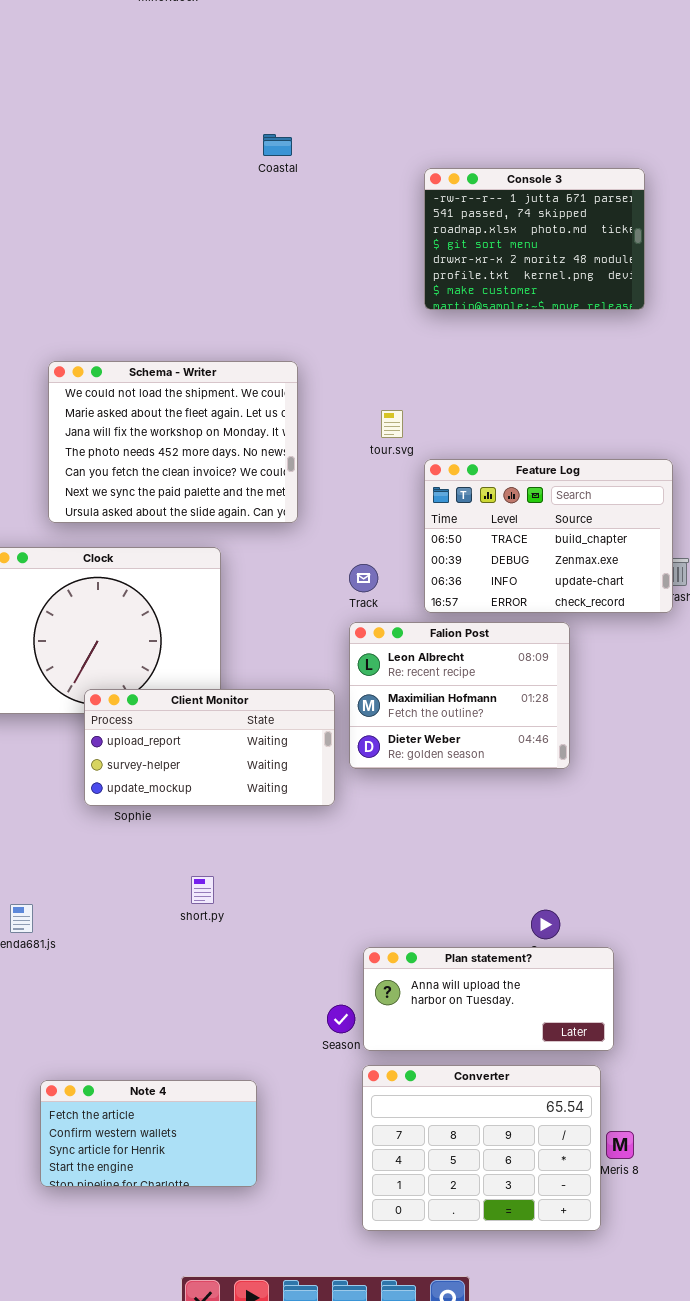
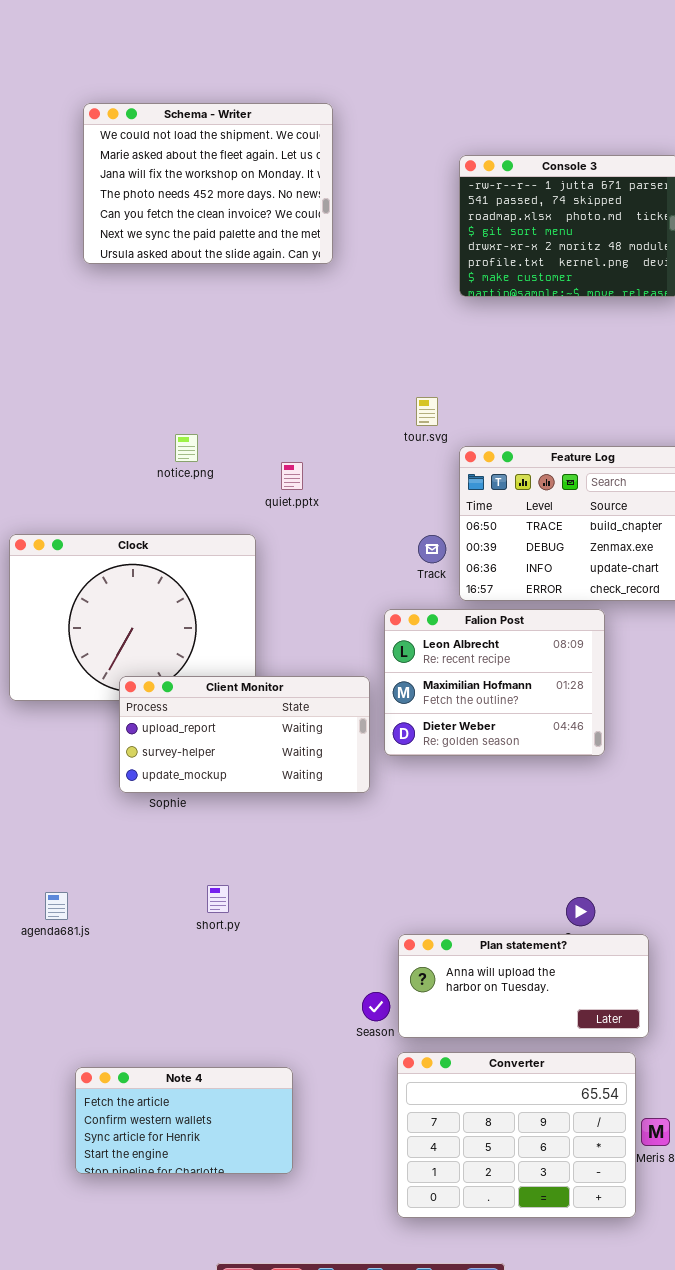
Schema - Writer: [48,361,298,523] -> [83,103,333,264], moved
Track: [349,564,378,592] -> [418,535,446,563], moved
short.py: [191,876,214,904] -> [207,885,229,913], moved

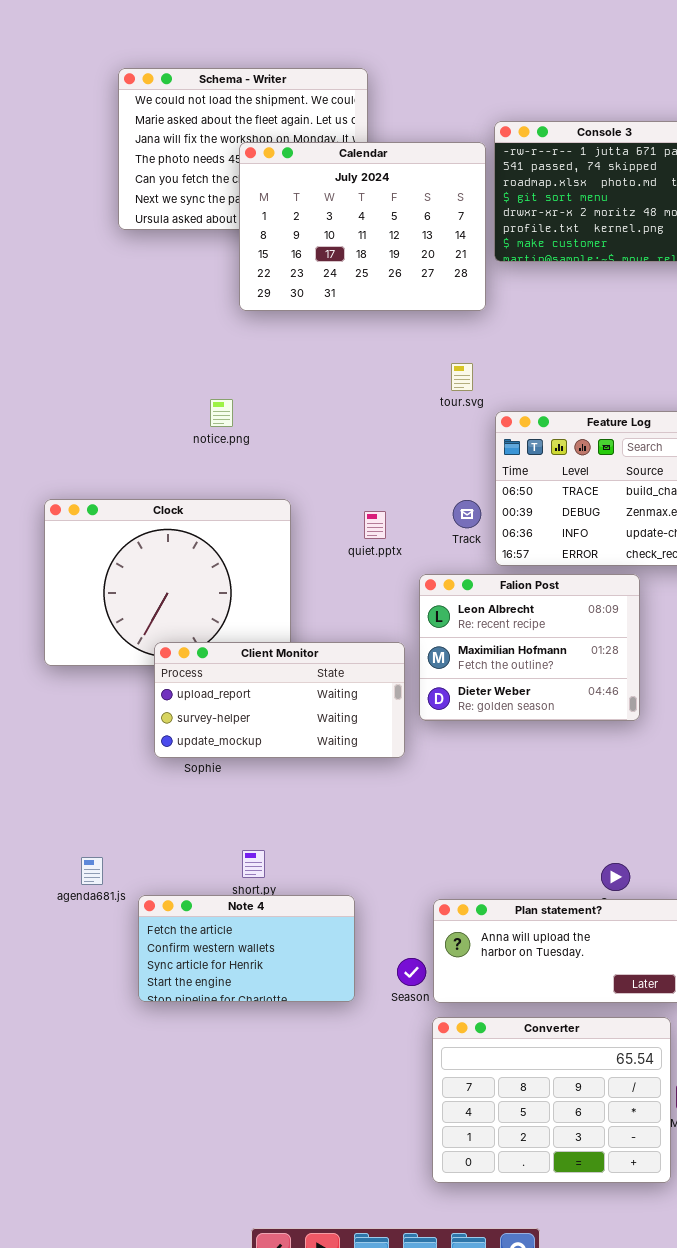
Calendar: none -> [239,142,486,311], opened
quiet.pptx: [281,462,303,490] -> [364,511,386,539], moved
Note 4: [75,1067,293,1174] -> [138,895,355,1002], moved

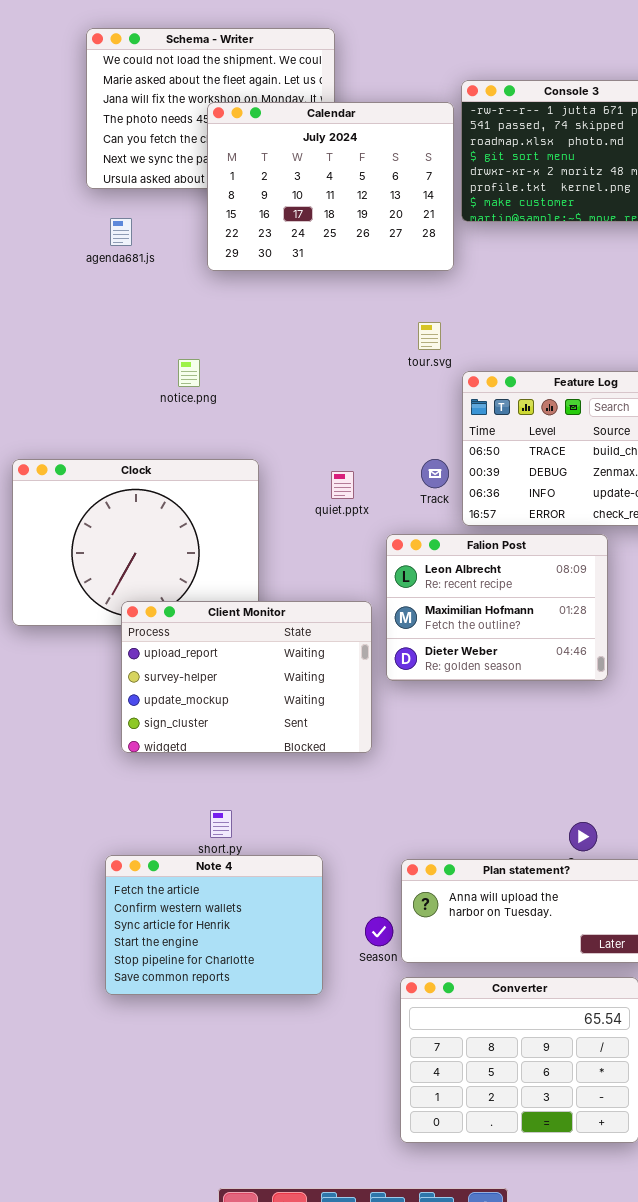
Client Monitor: [154,642,405,758] -> [121,601,372,753], resized
agenda681.js: [81,857,103,885] -> [110,218,132,246], moved
Note 4: [138,895,355,1002] -> [105,855,323,995], resized

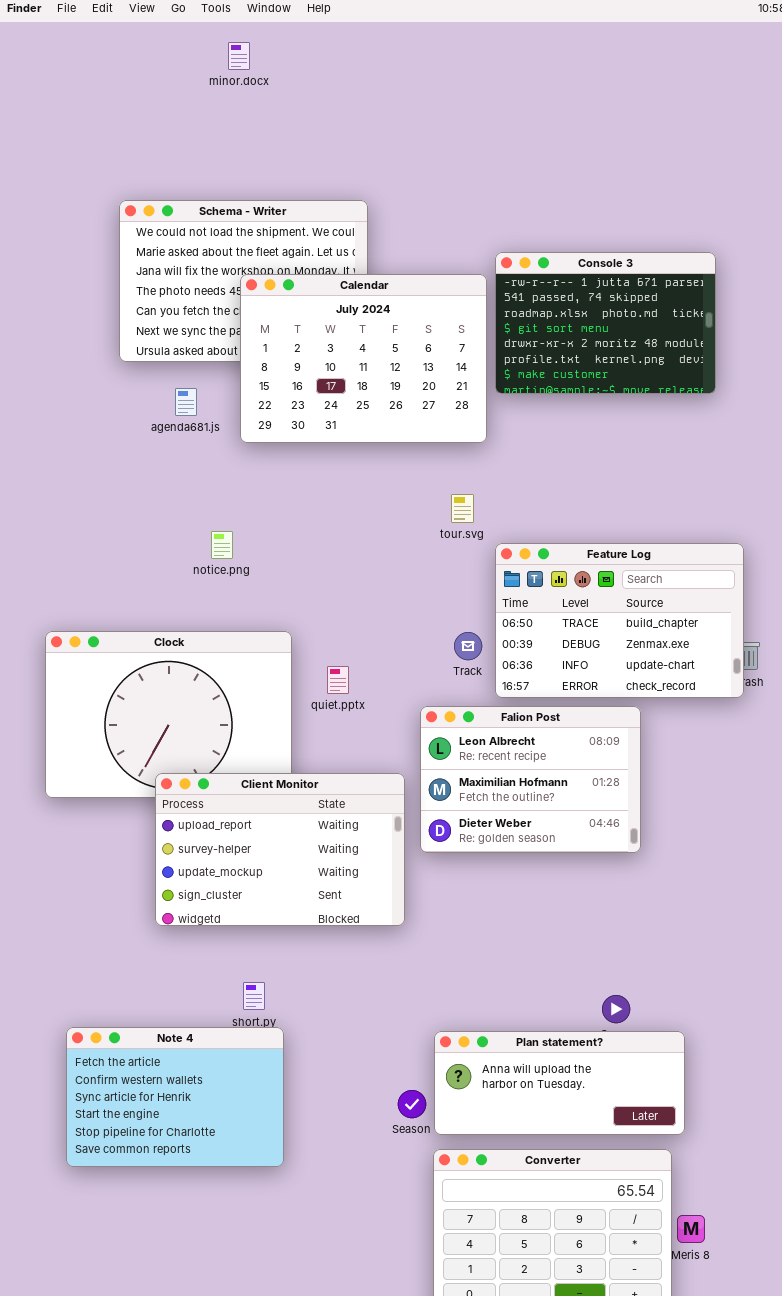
agenda681.js: [110,218,132,246] -> [175,388,197,416], moved
quiet.pptx: [331,471,354,499] -> [327,666,349,694], moved
Note 4: [105,855,323,995] -> [66,1027,284,1167], moved

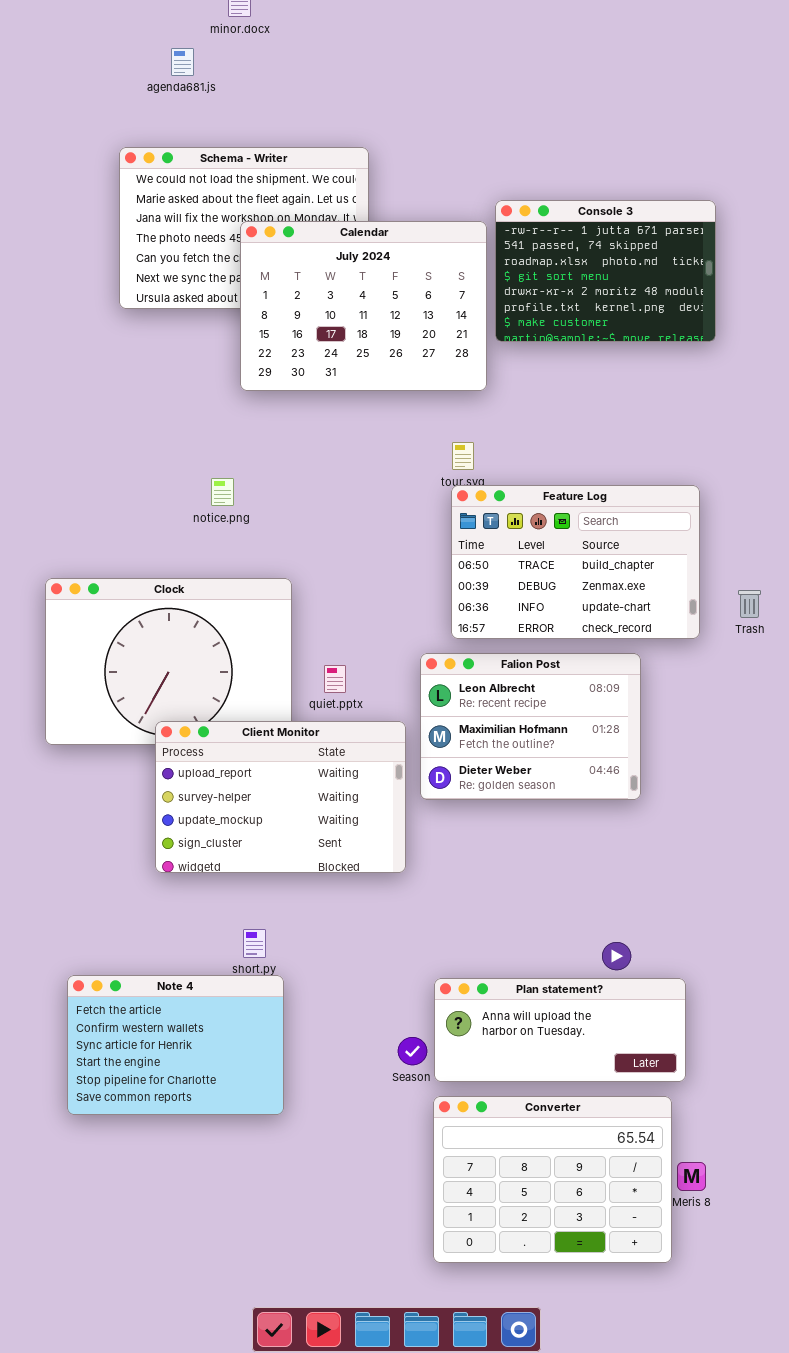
agenda681.js: [175,388,197,416] -> [171,48,194,76], moved
Feature Log: [495,543,744,698] -> [451,485,700,639], moved
quiet.pptx: [327,666,349,694] -> [324,665,346,693], moved

